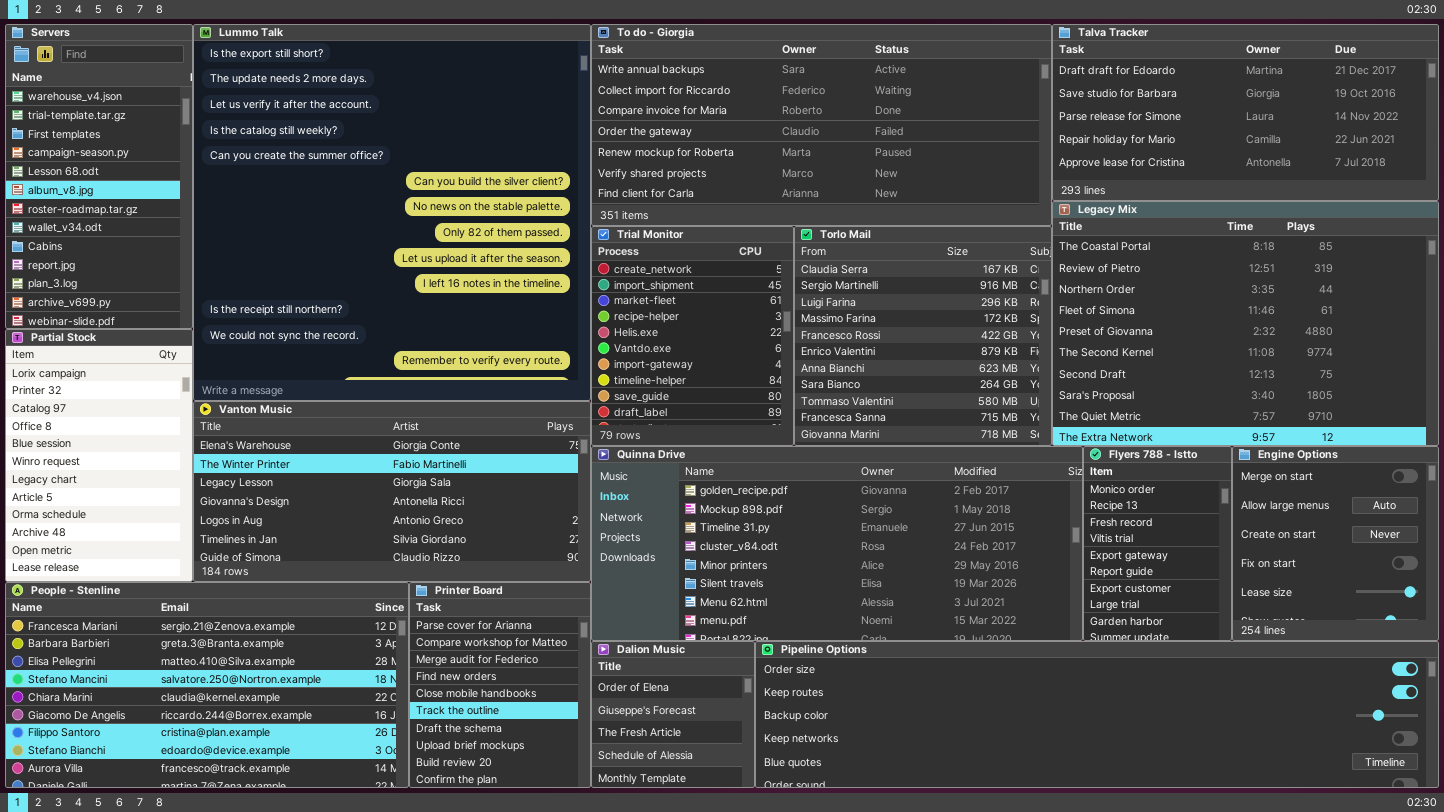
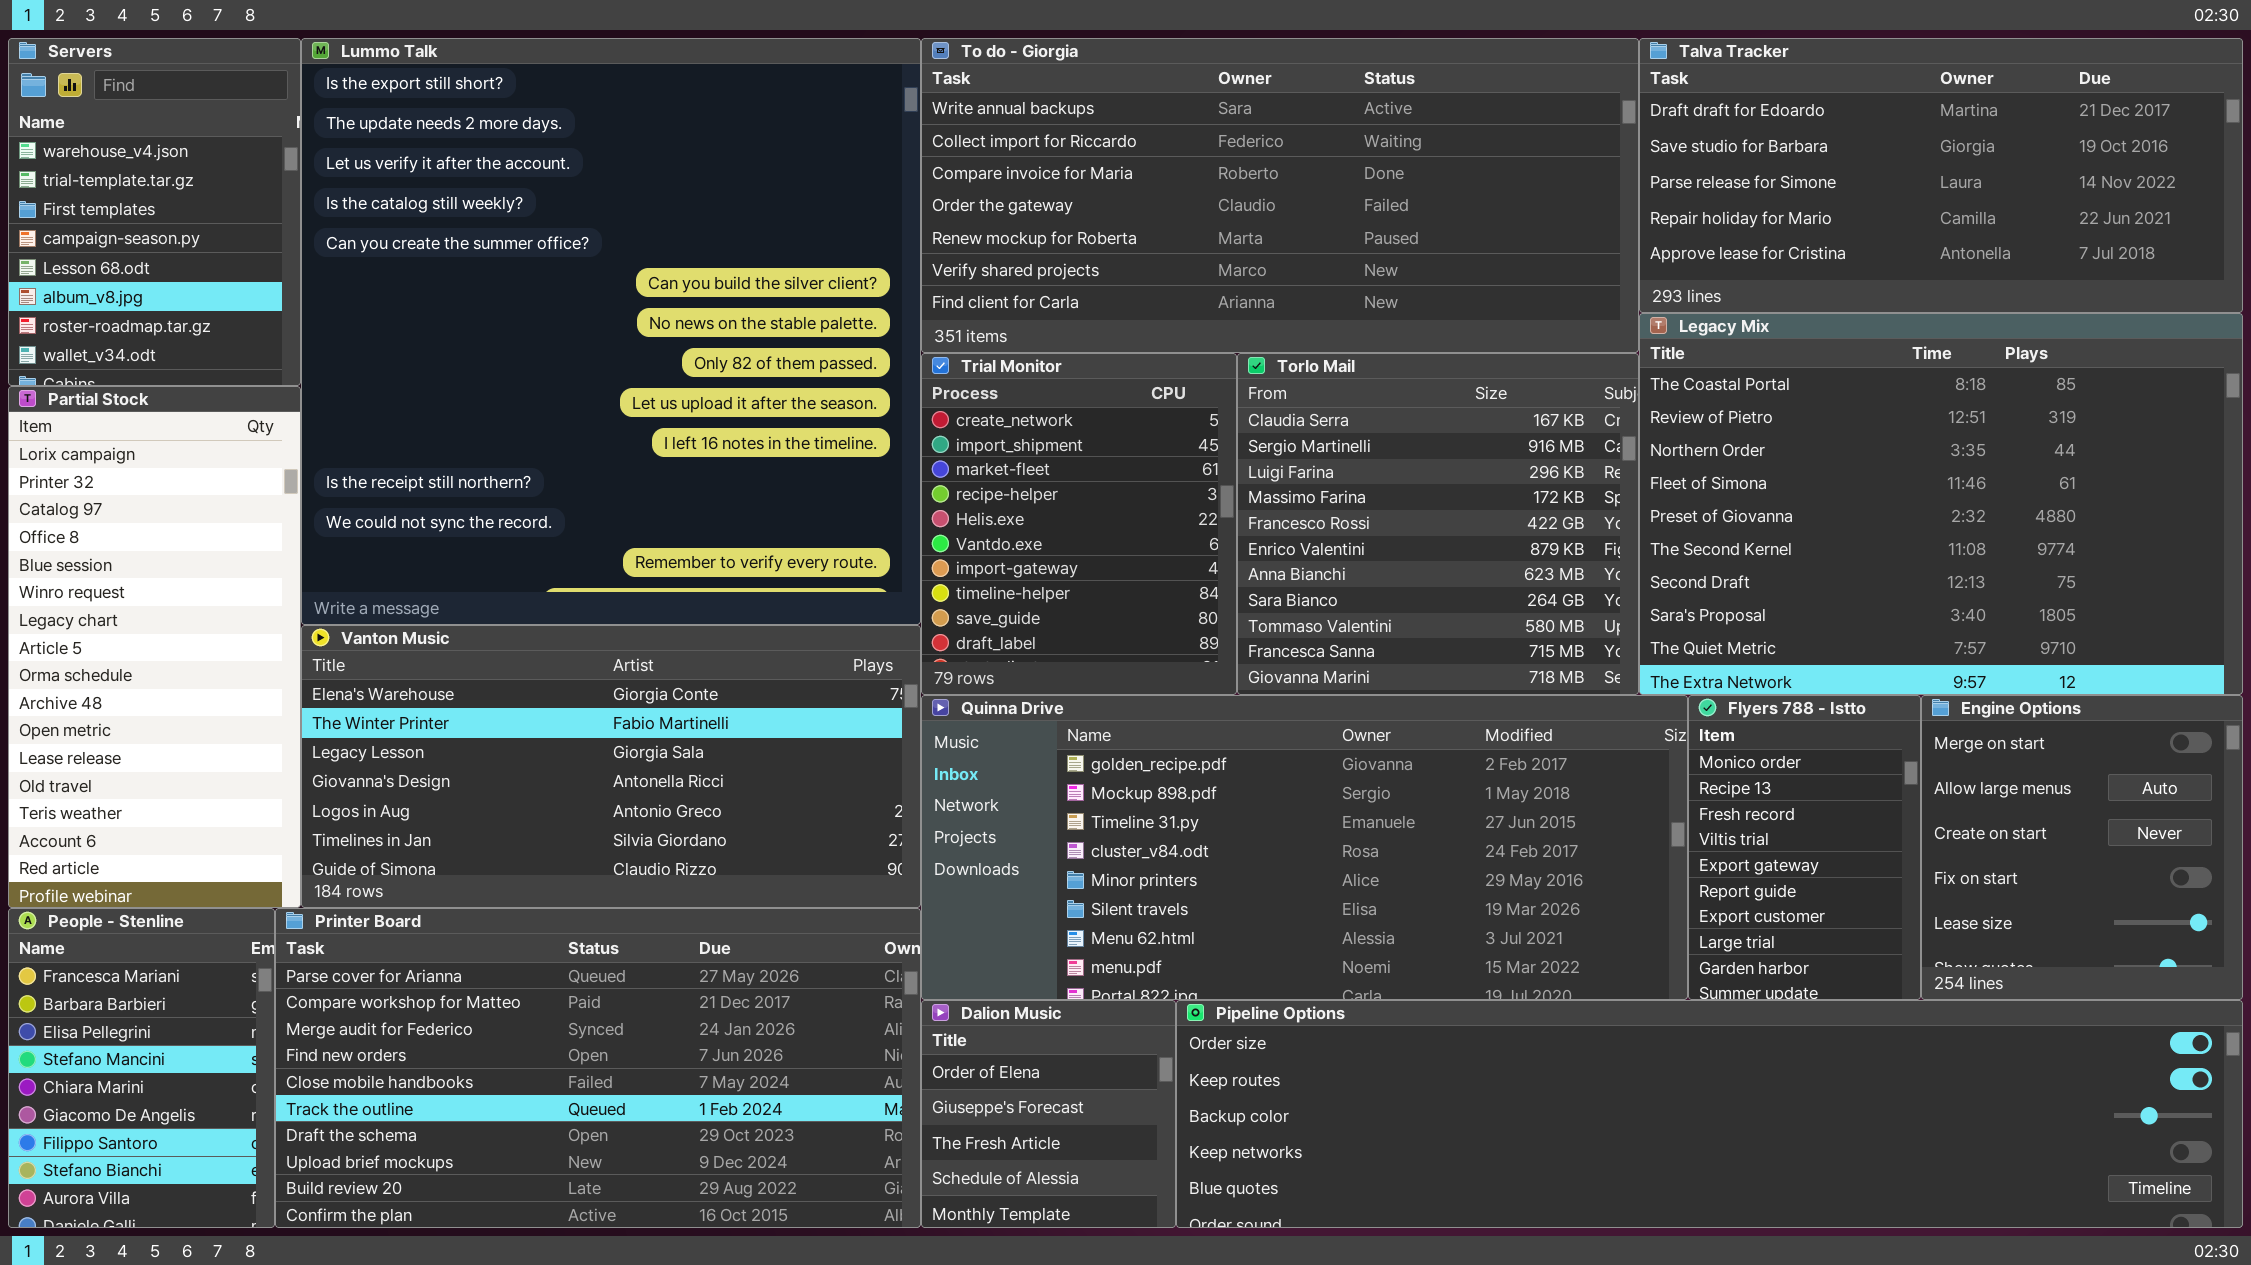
Servers: [5,24,193,329] -> [8,38,301,386], resized
Partial Stock: [5,329,193,582] -> [8,386,301,908], resized
People - Stenline: [5,582,409,788] -> [8,908,275,1228], resized
Printer Board: [409,582,591,788] -> [275,908,921,1228], resized

